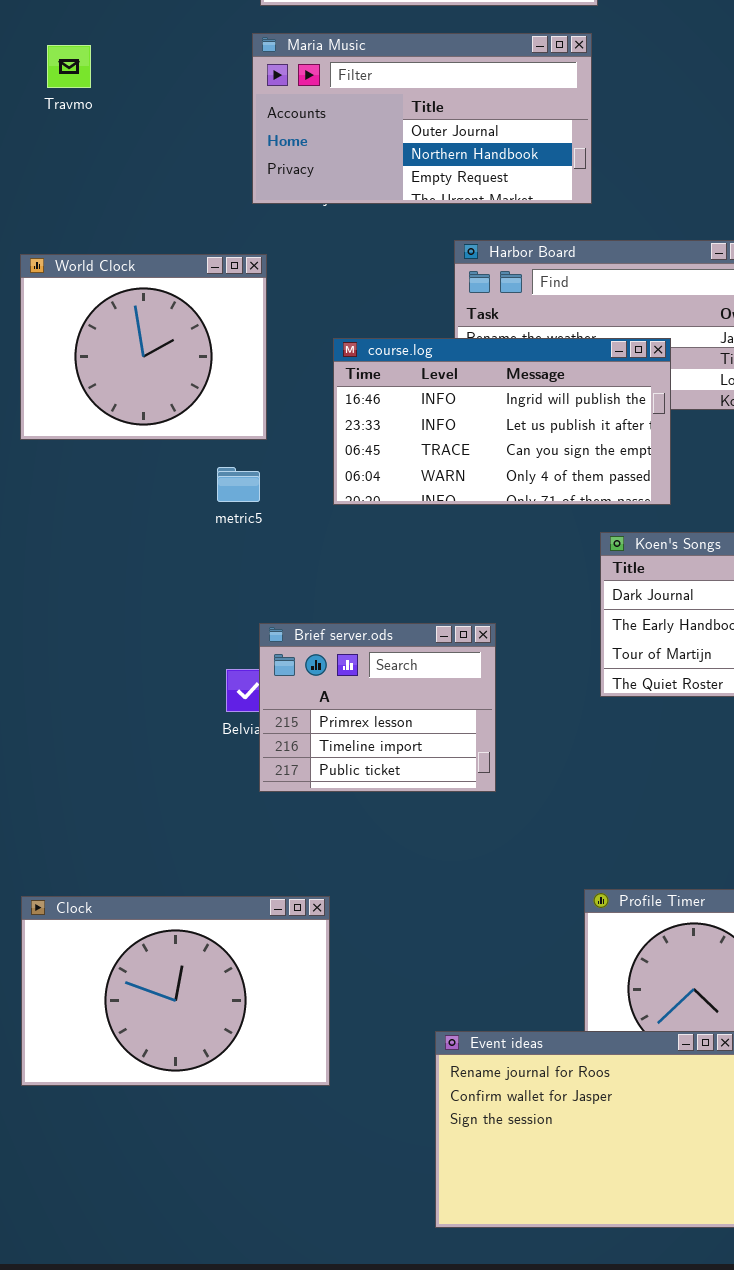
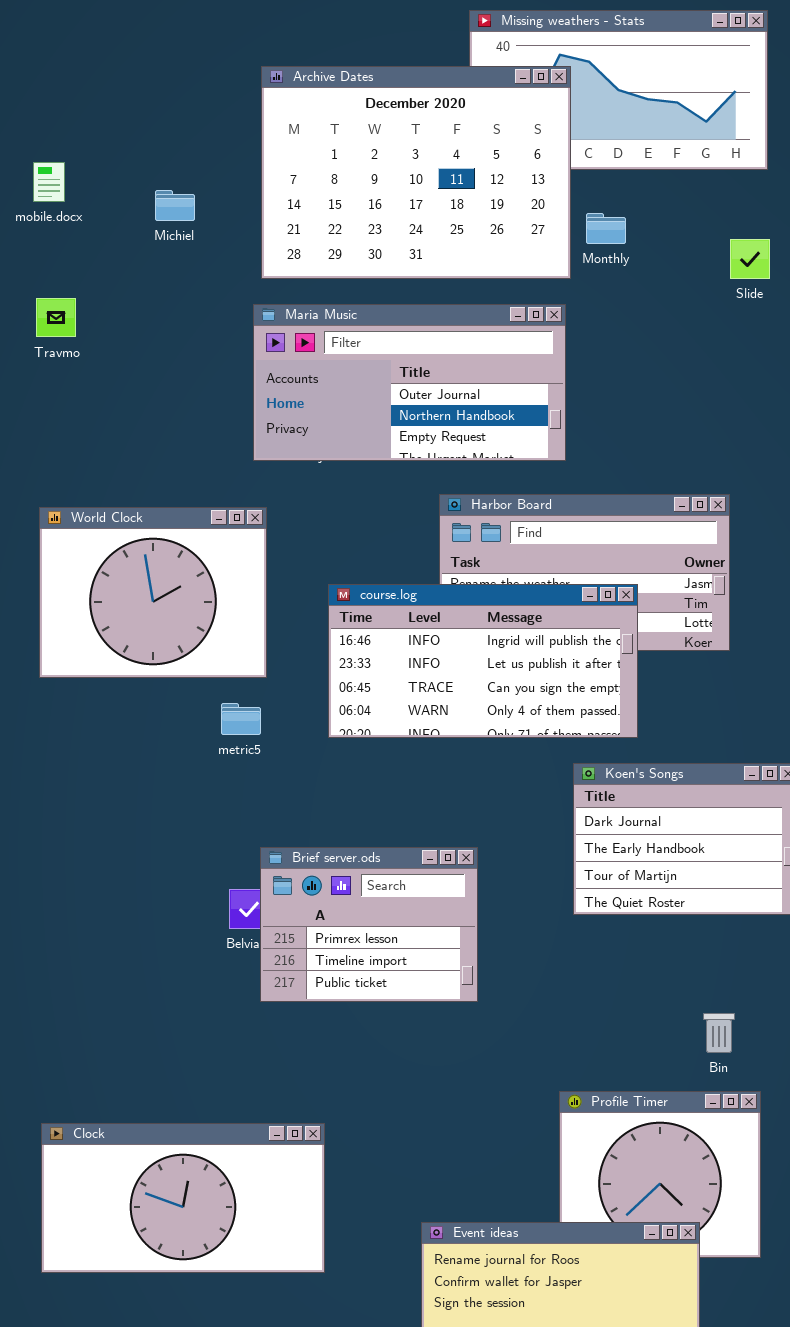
Travmo: [47,45,91,88] -> [36,298,76,337], moved
Clock: [21,896,330,1086] -> [41,1123,325,1273], resized

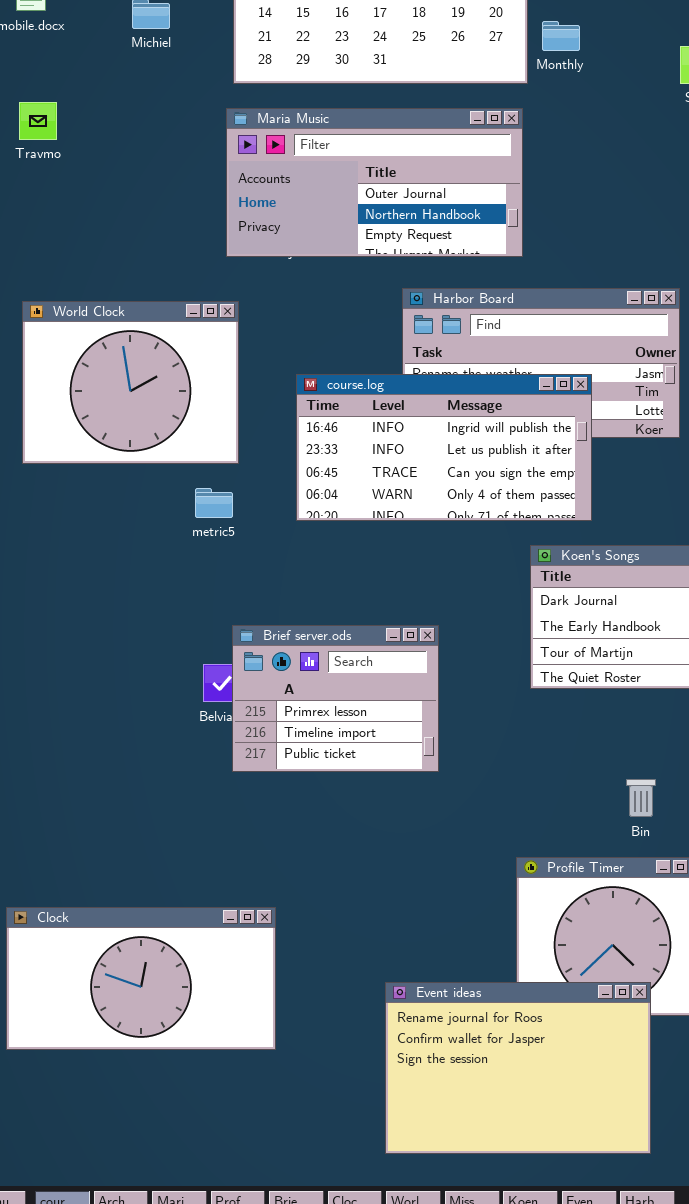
Bin: [703,1013,735,1053] -> [626,779,656,817], moved
Clock: [41,1123,325,1273] -> [6,907,276,1050], moved

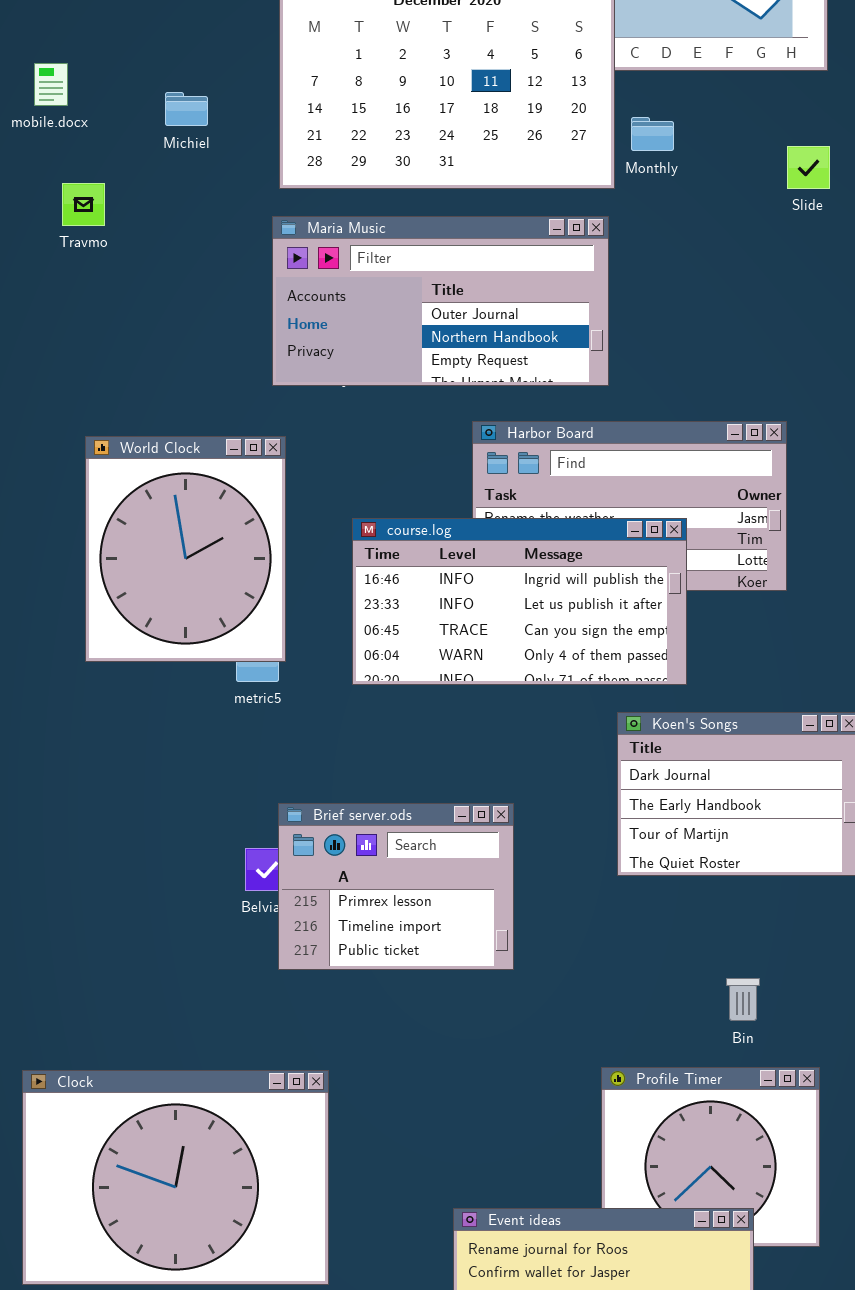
Travmo: [19,102,57,140] -> [62,183,105,226], moved
World Clock: [22,301,239,464] -> [85,436,286,662], resized
Clock: [6,907,276,1050] -> [22,1070,329,1285], resized

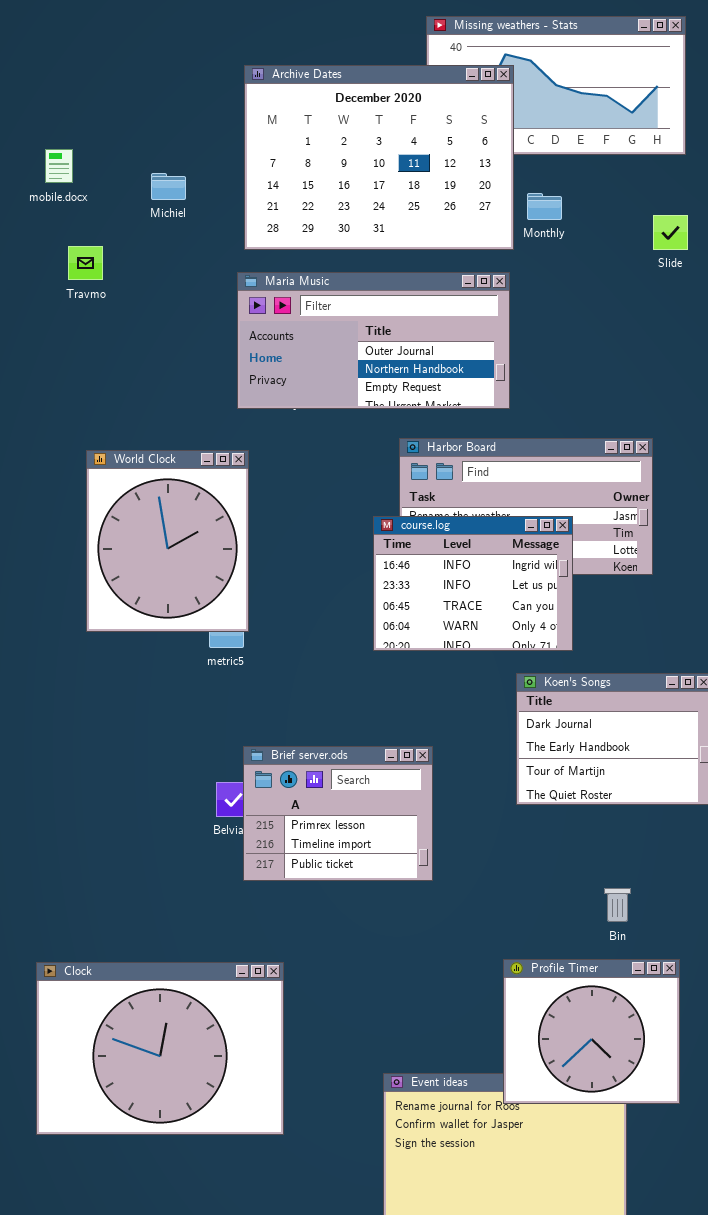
course.log: [352,518,687,685] -> [373,516,573,651], resized
Profile Timer: [601,1067,820,1247] -> [503,959,680,1104], raised

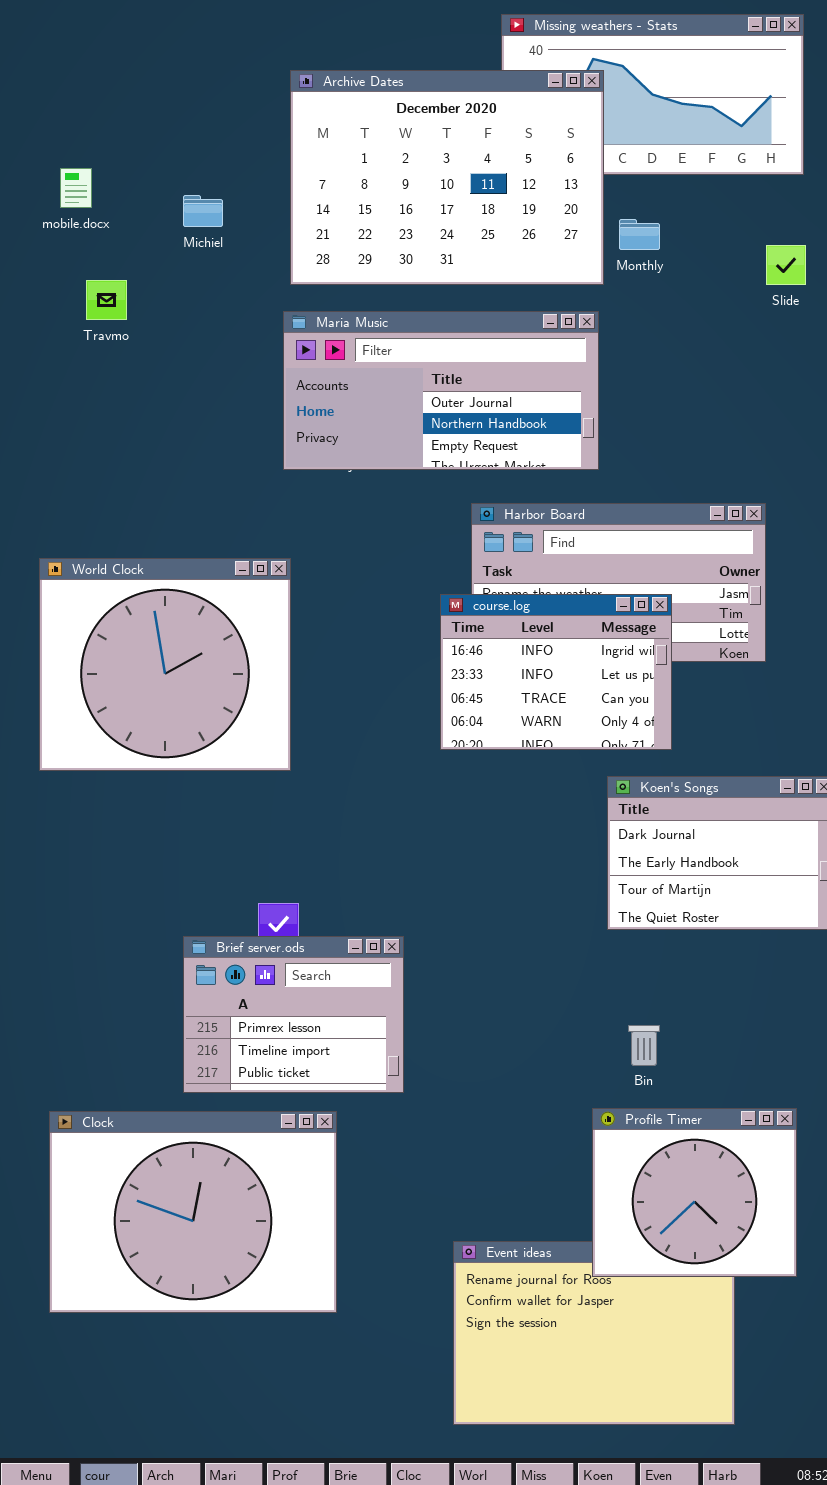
World Clock: [86,450,249,632] -> [39,558,291,771], moved, resized
Brief server.ods: [243,746,433,881] -> [183,936,404,1093], moved
Bin: [604,888,631,922] -> [628,1025,660,1066], moved

